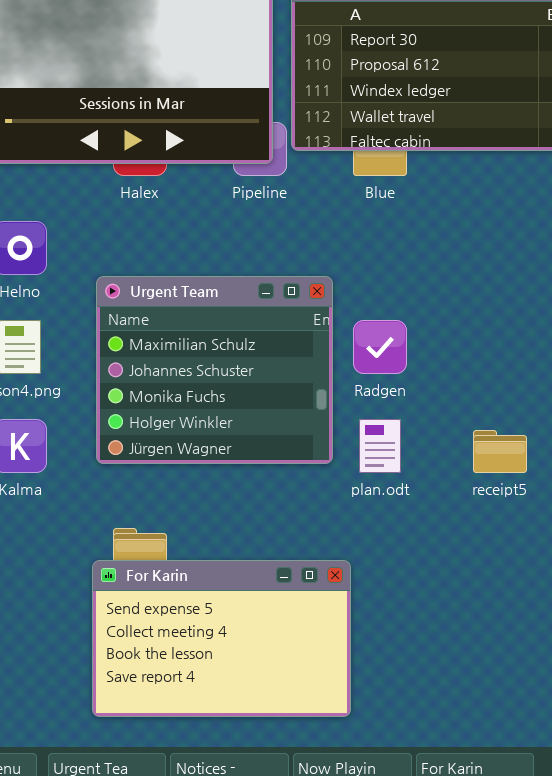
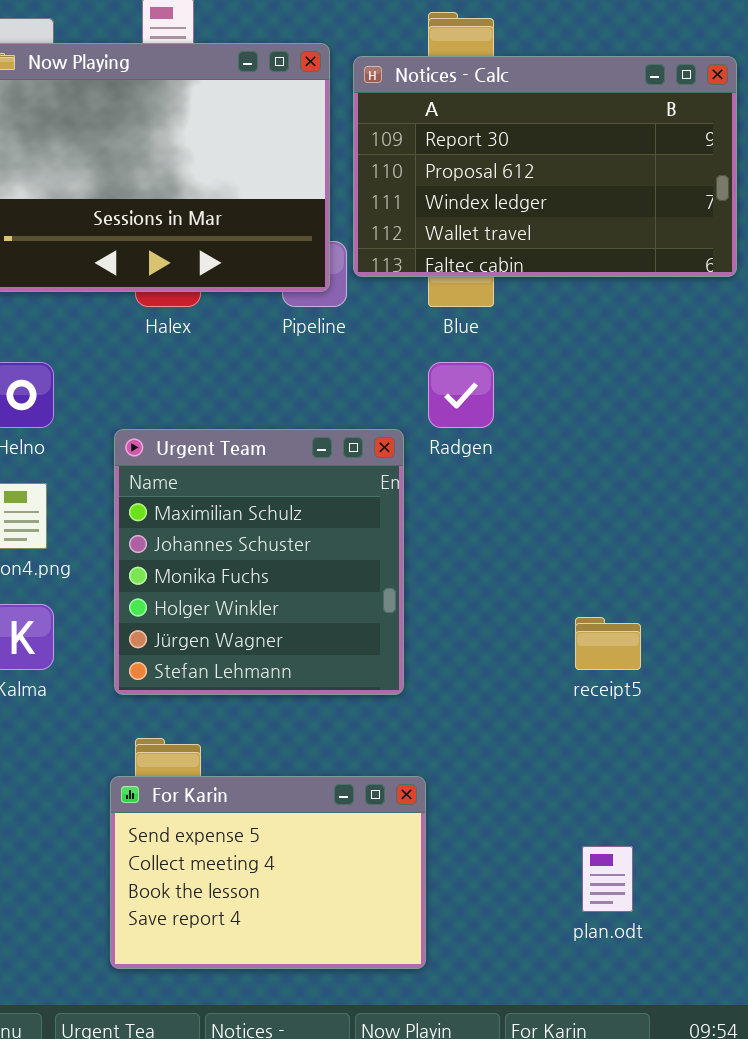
Urgent Team: [96,276,333,464] -> [114,429,404,695], resized
Radgen: [353,320,407,374] -> [428,362,494,428], moved
plan.odt: [359,419,401,473] -> [582,846,633,912], moved

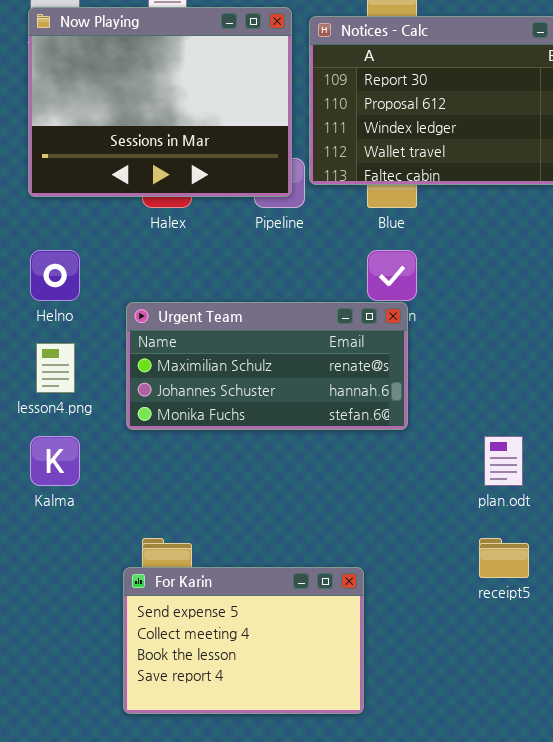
Urgent Team: [114,429,404,695] -> [126,302,408,430], resized
receipt5: [575,617,641,670] -> [479,538,529,578], moved
plan.odt: [582,846,633,912] -> [484,436,523,486], moved

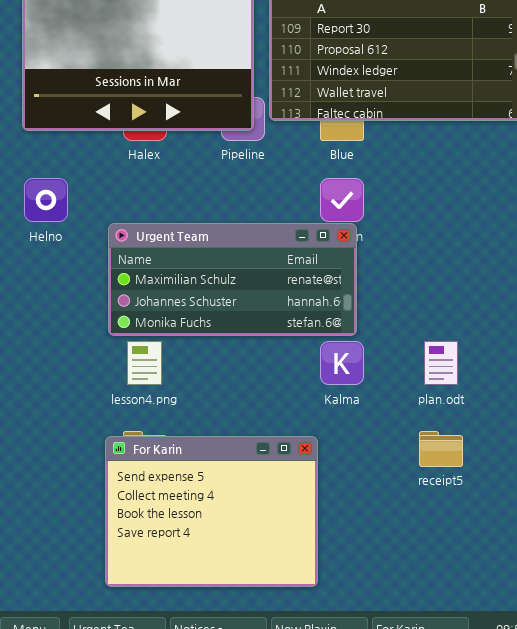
lesson4.png: [36,343,75,393] -> [127,341,162,385], moved
Kalma: [30,436,80,486] -> [320,341,364,385], moved
For Karin: [123,567,364,714] -> [105,436,318,587], resized

